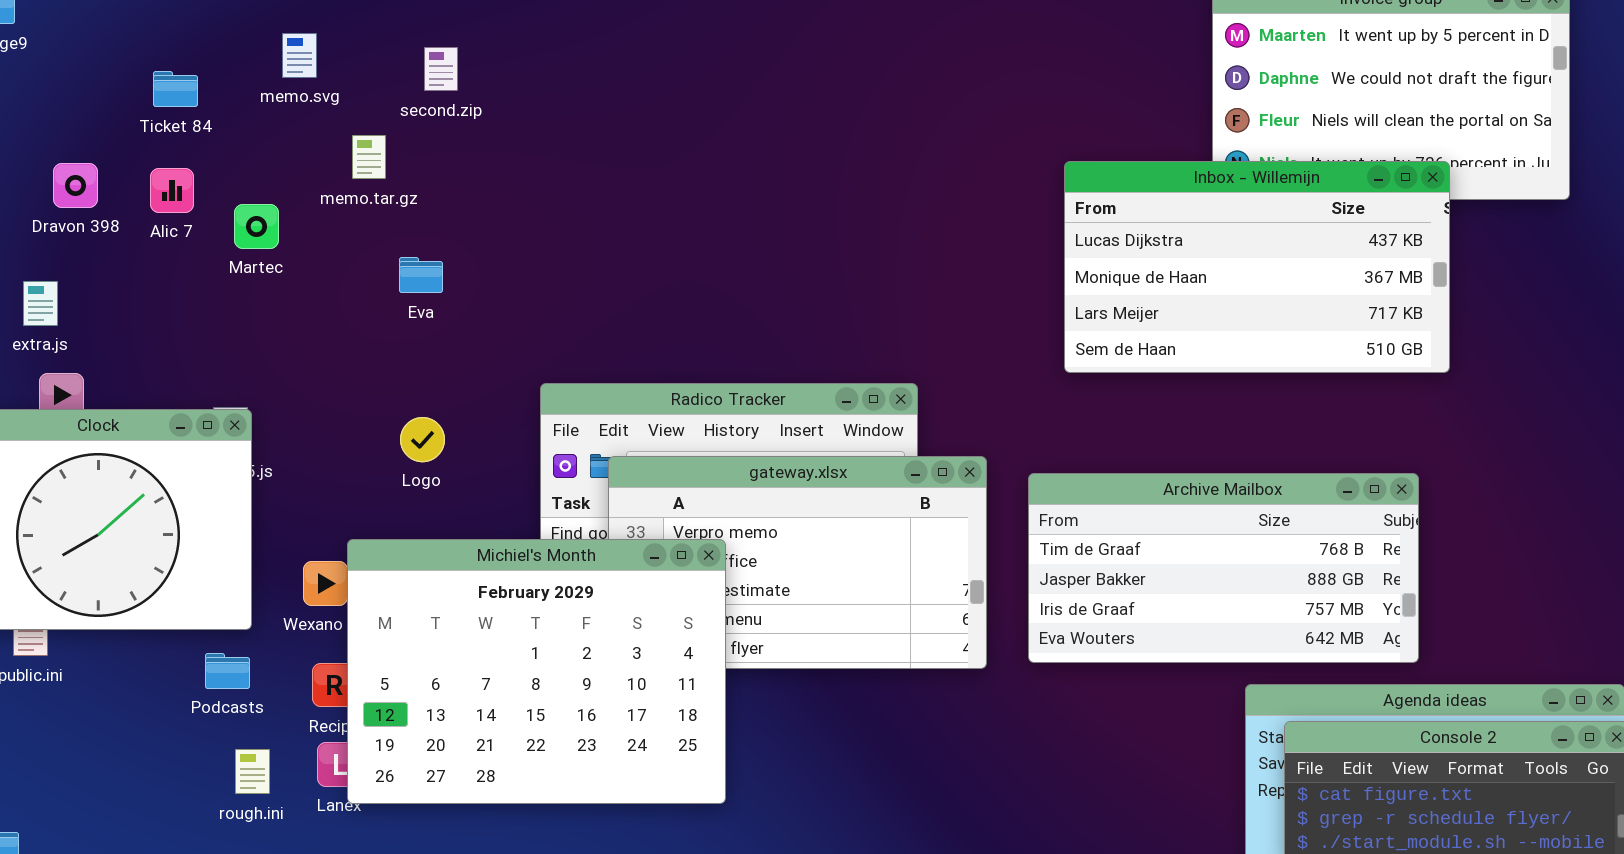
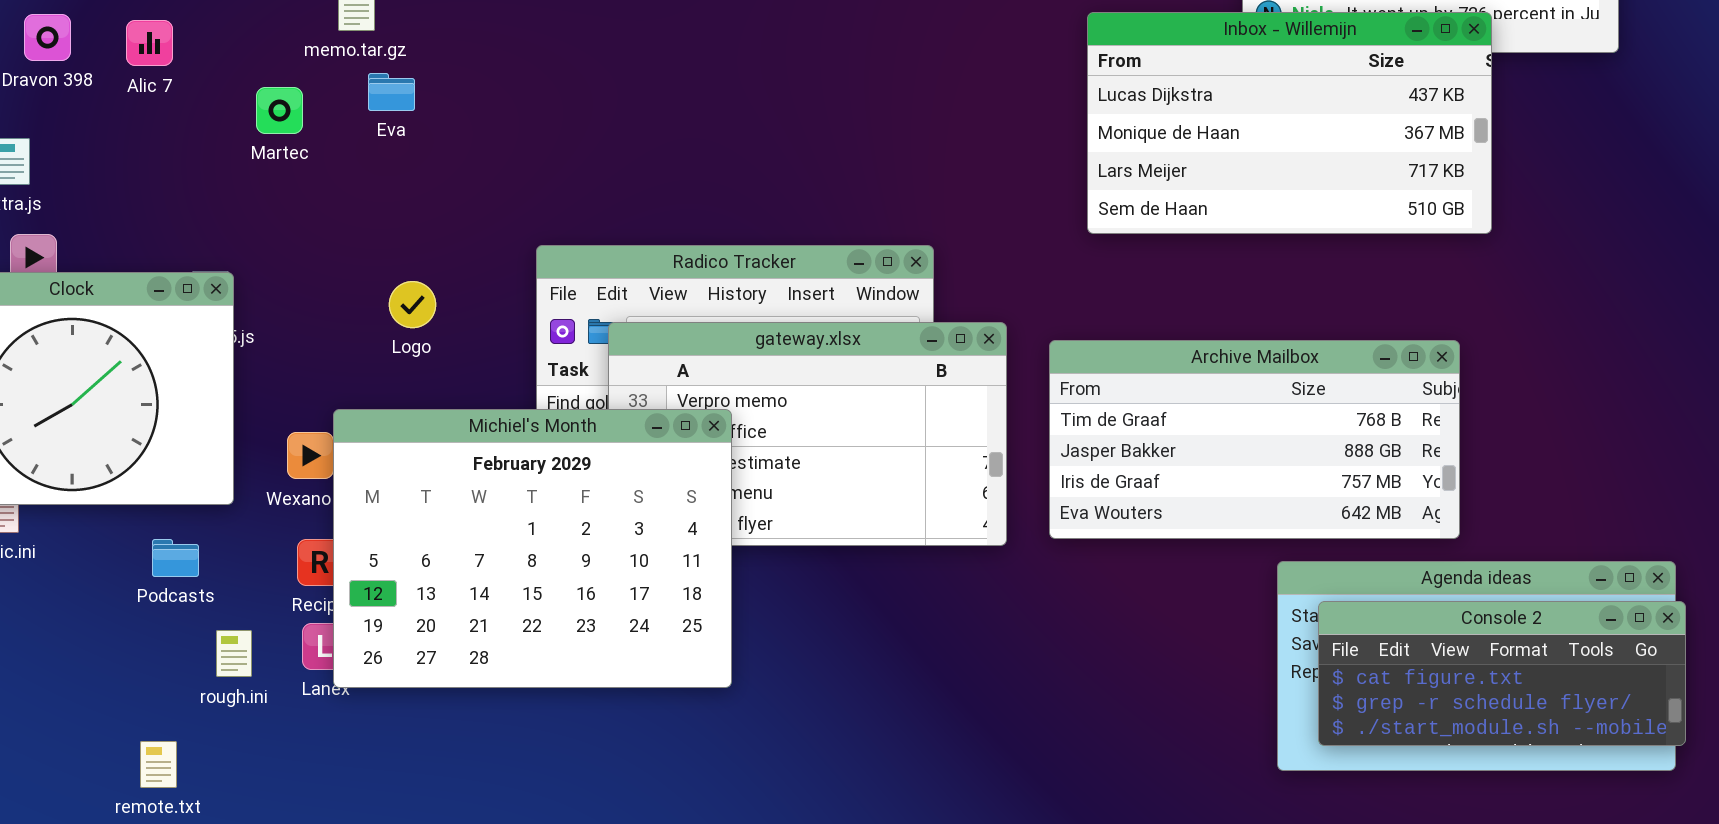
Martec: [234,204,279,249] -> [256,87,303,134], moved
Eva: [399,257,443,293] -> [368,73,415,111], moved
Podcasts: [205,653,250,689] -> [152,539,199,577], moved

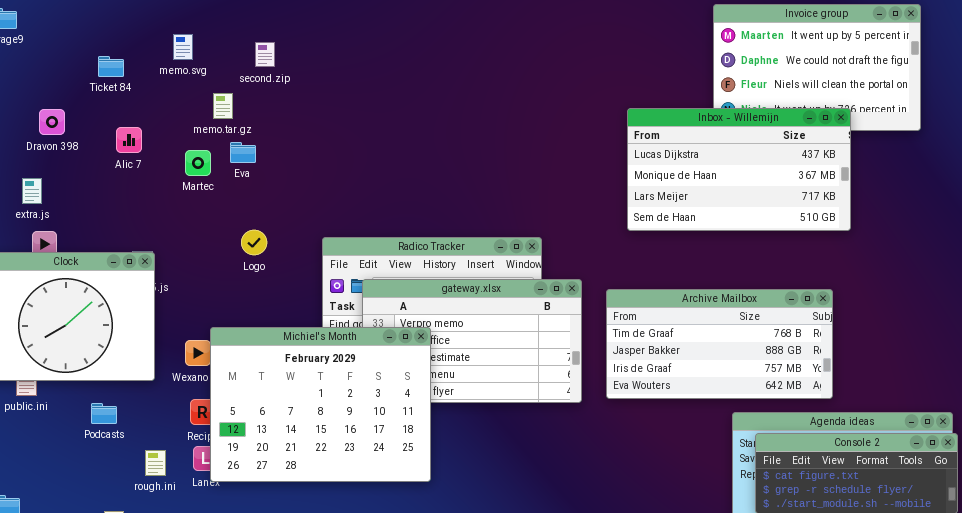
Alic 7: [126,20,173,66] -> [116,127,142,153], moved
Martec: [256,87,303,134] -> [185,150,211,176], moved
Logo: [389,281,436,328] -> [241,230,267,255], moved
Podcasts: [152,539,199,577] -> [91,403,117,424], moved

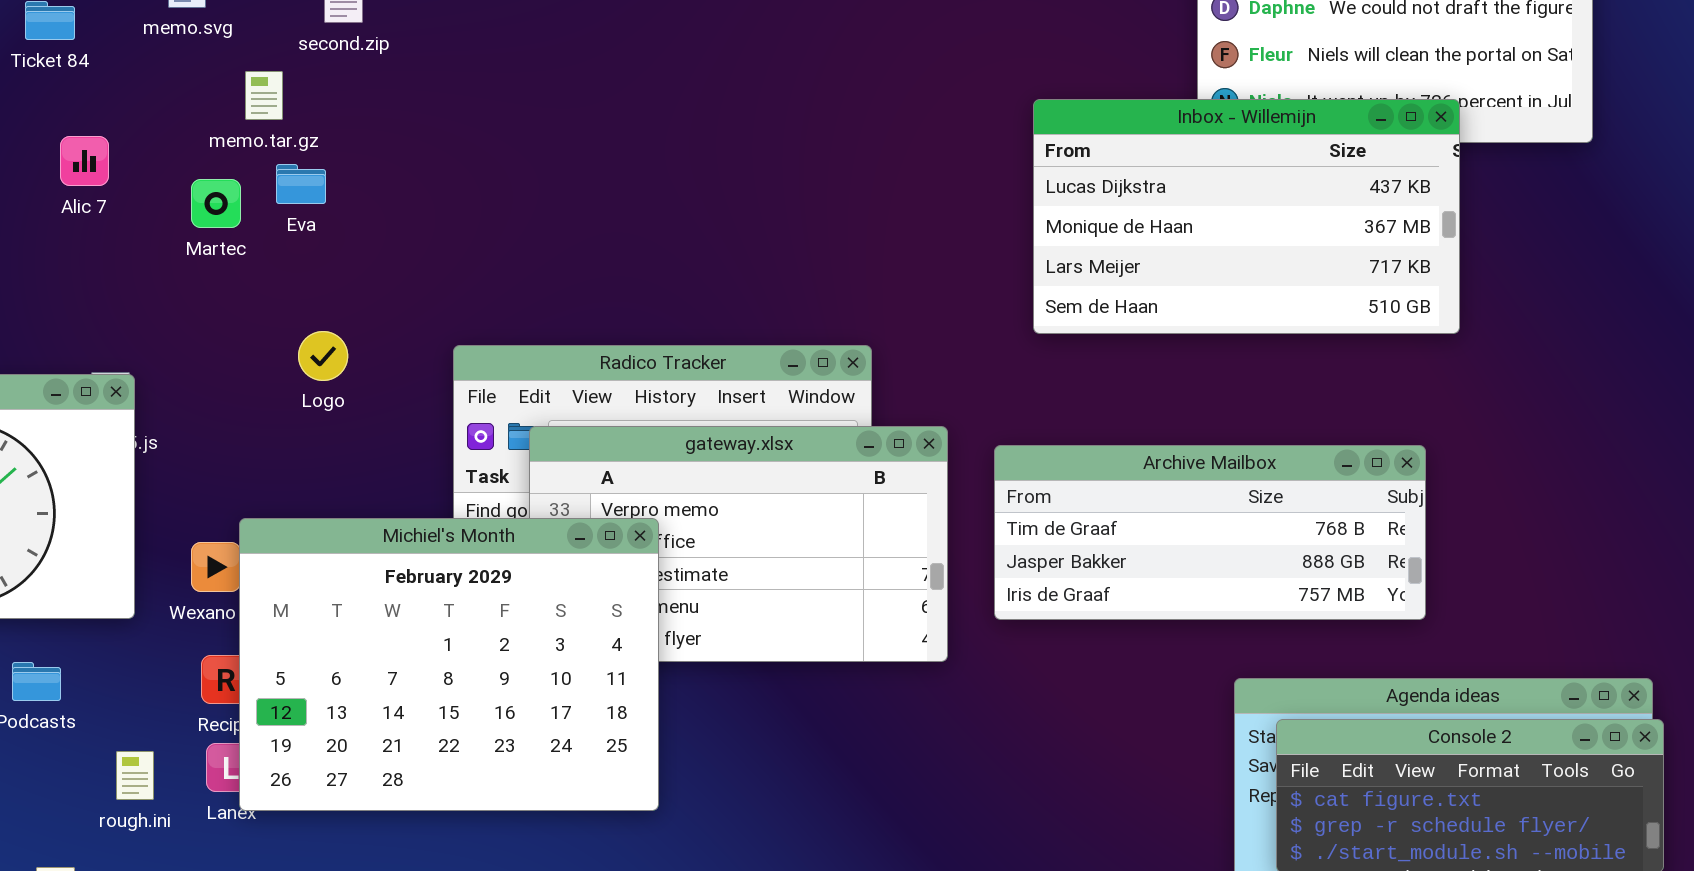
Archive Mailbox: [606,289,833,399] -> [994,445,1426,620], resized

